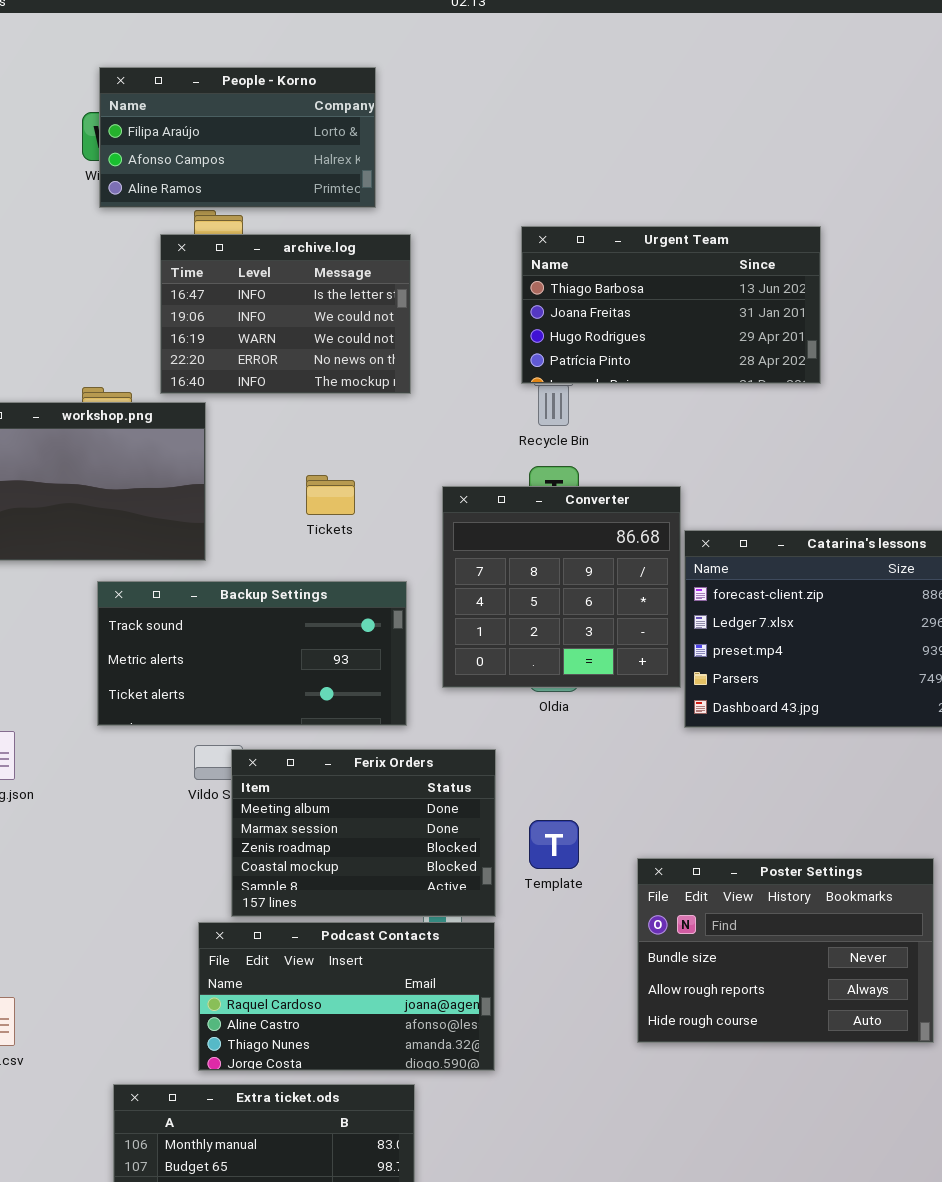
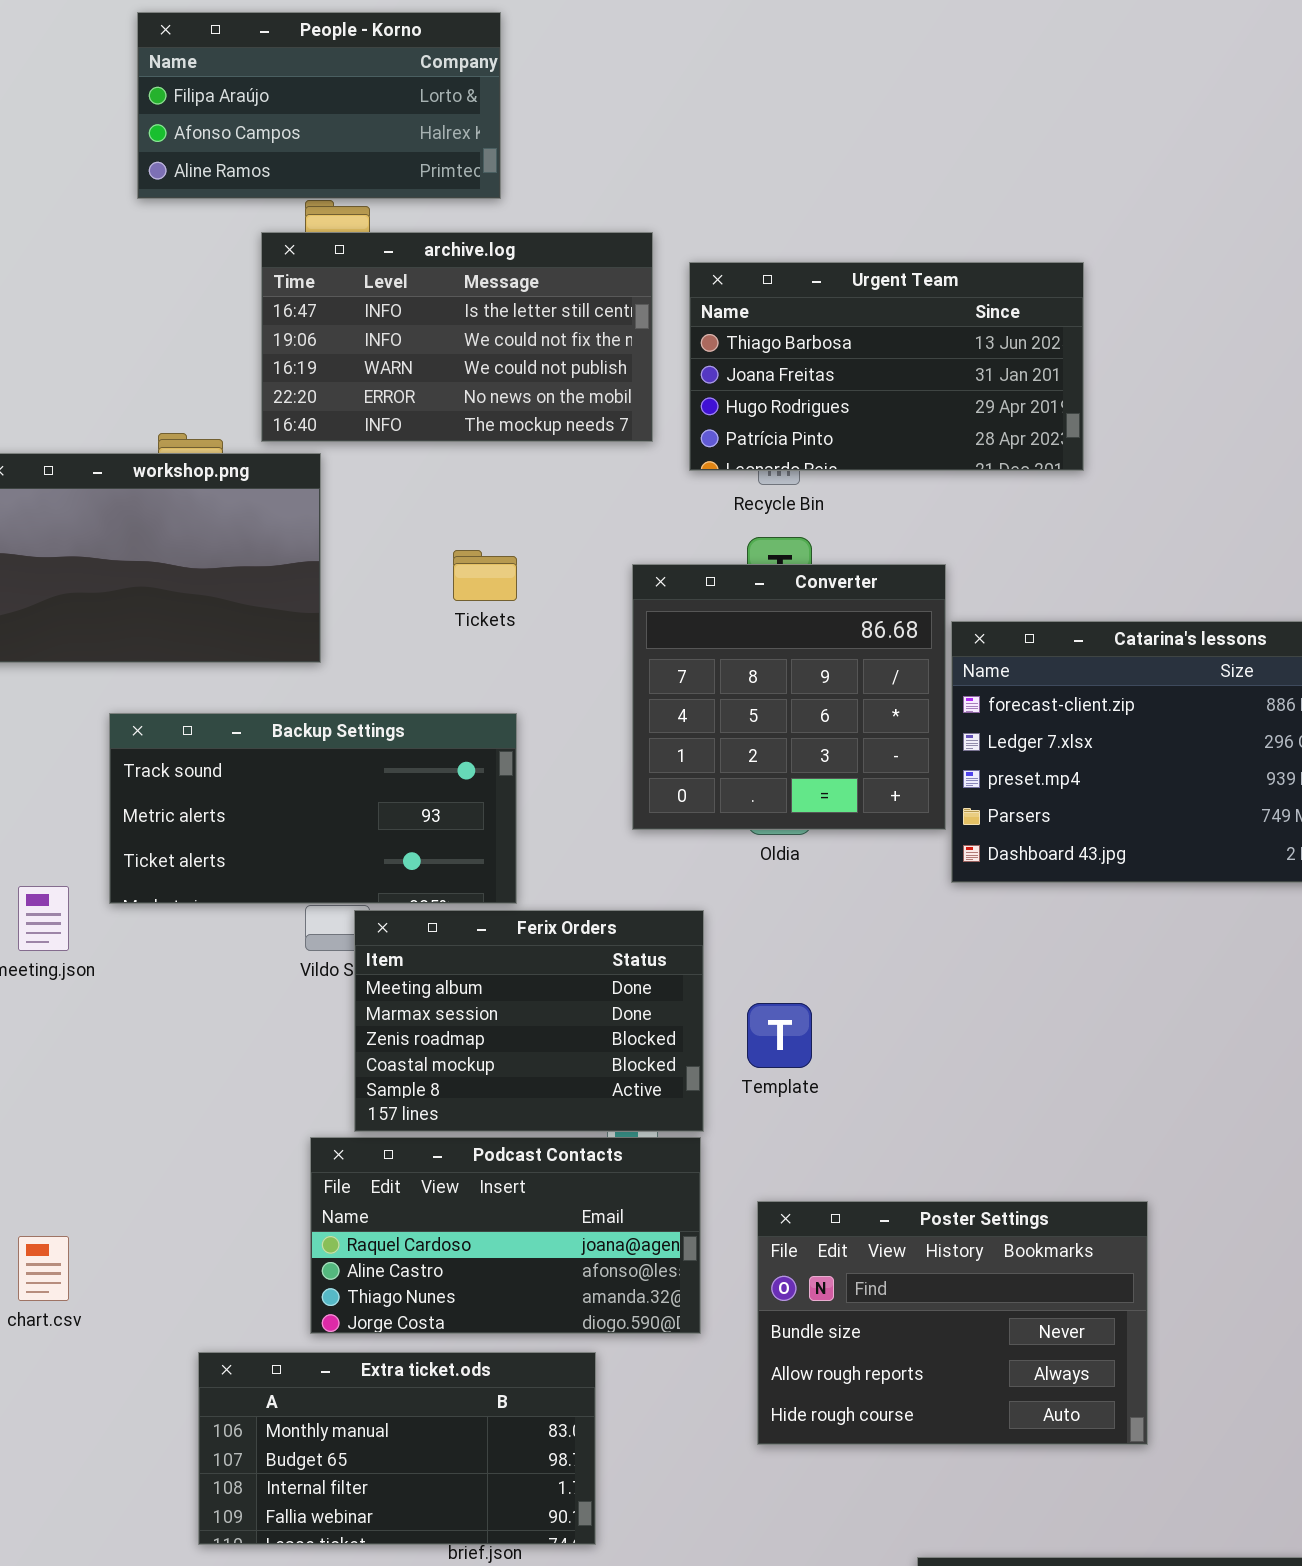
People - Korno: [99,67,376,208] -> [137,12,501,199], moved
Urgent Team: [521,226,821,384] -> [689,262,1084,471], moved
archive.log: [160,234,411,394] -> [261,232,653,442], resized
Backup Settings: [97,581,407,726] -> [109,713,517,904], moved
Poster Settings: [637,858,934,1043] -> [757,1201,1148,1445], moved

